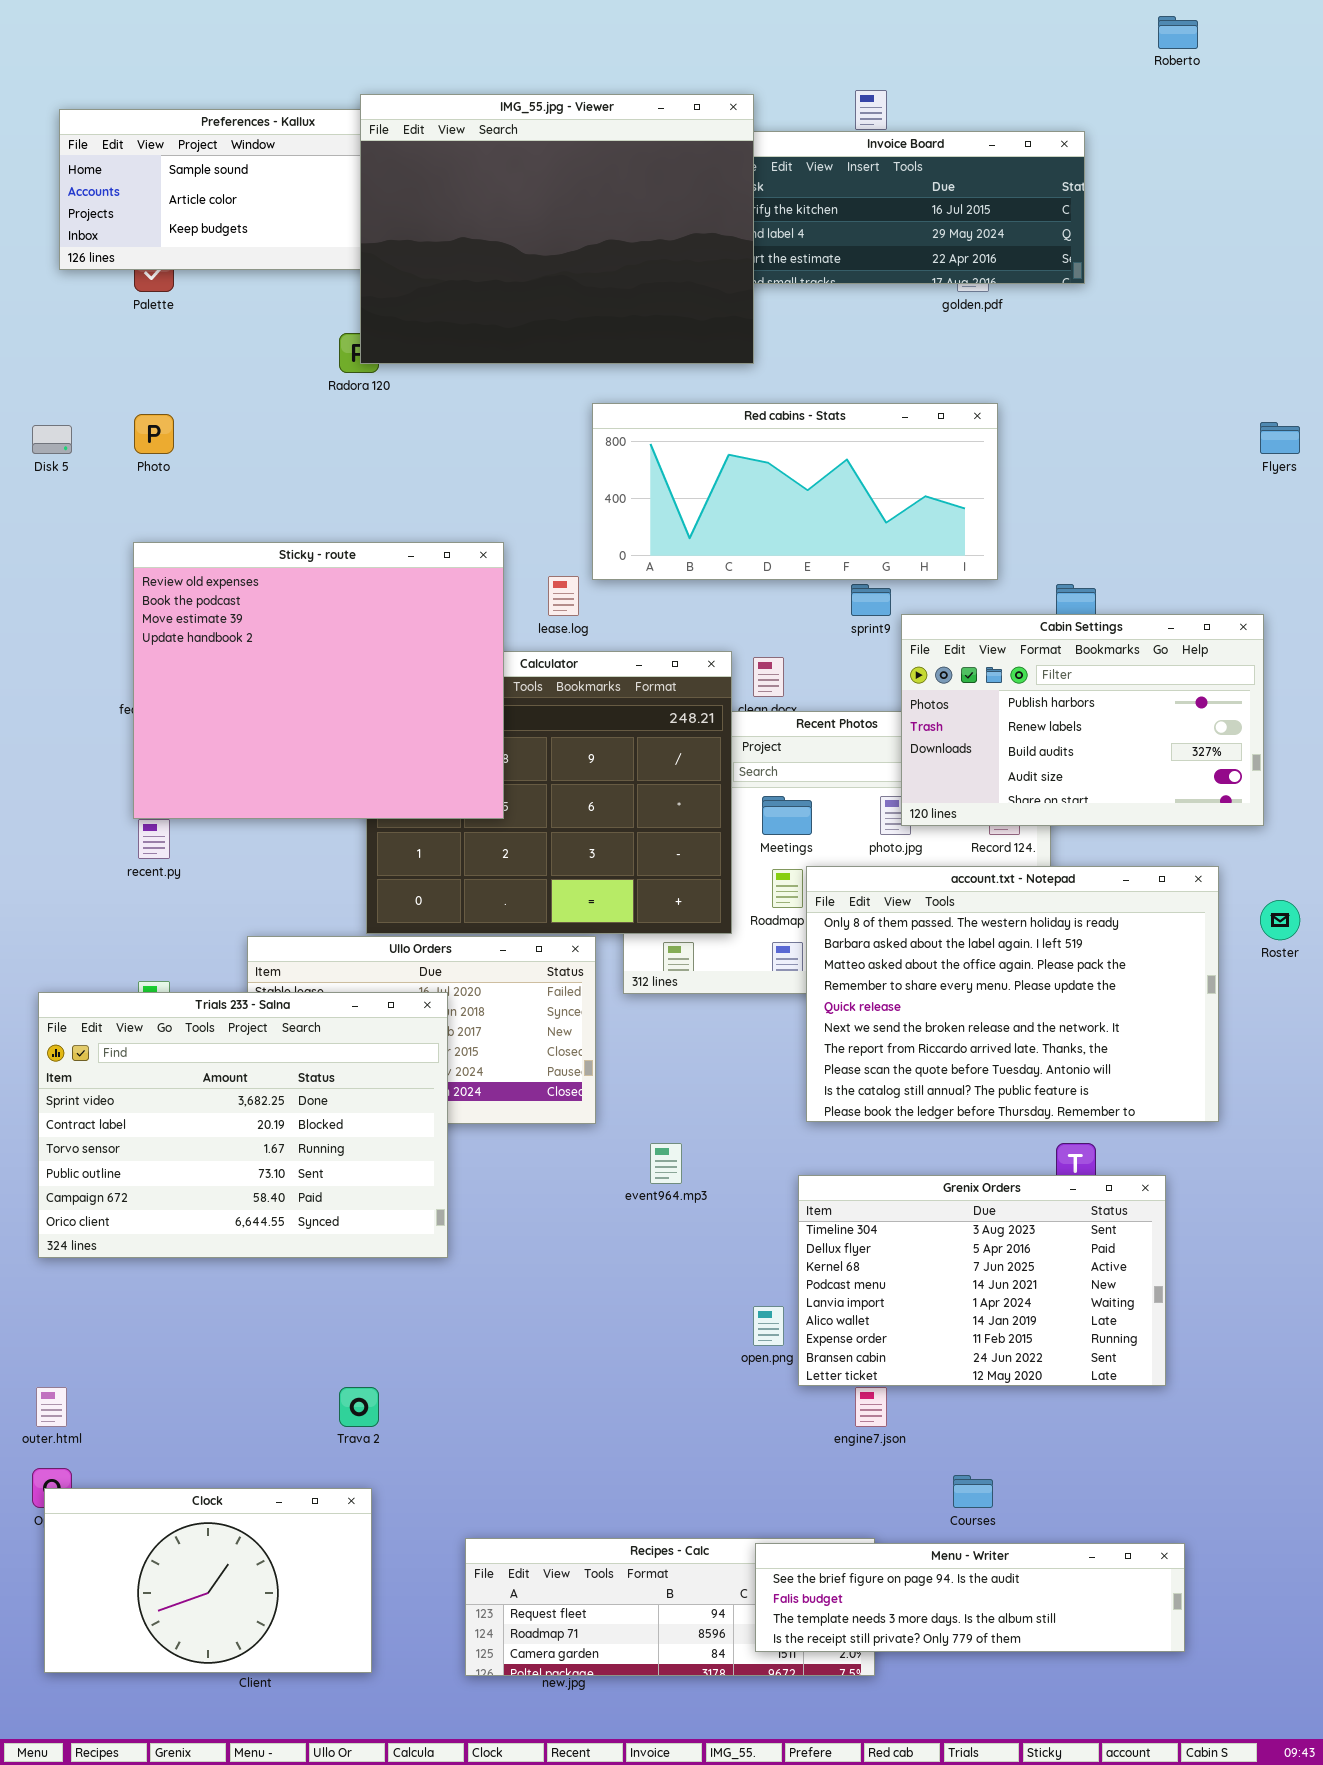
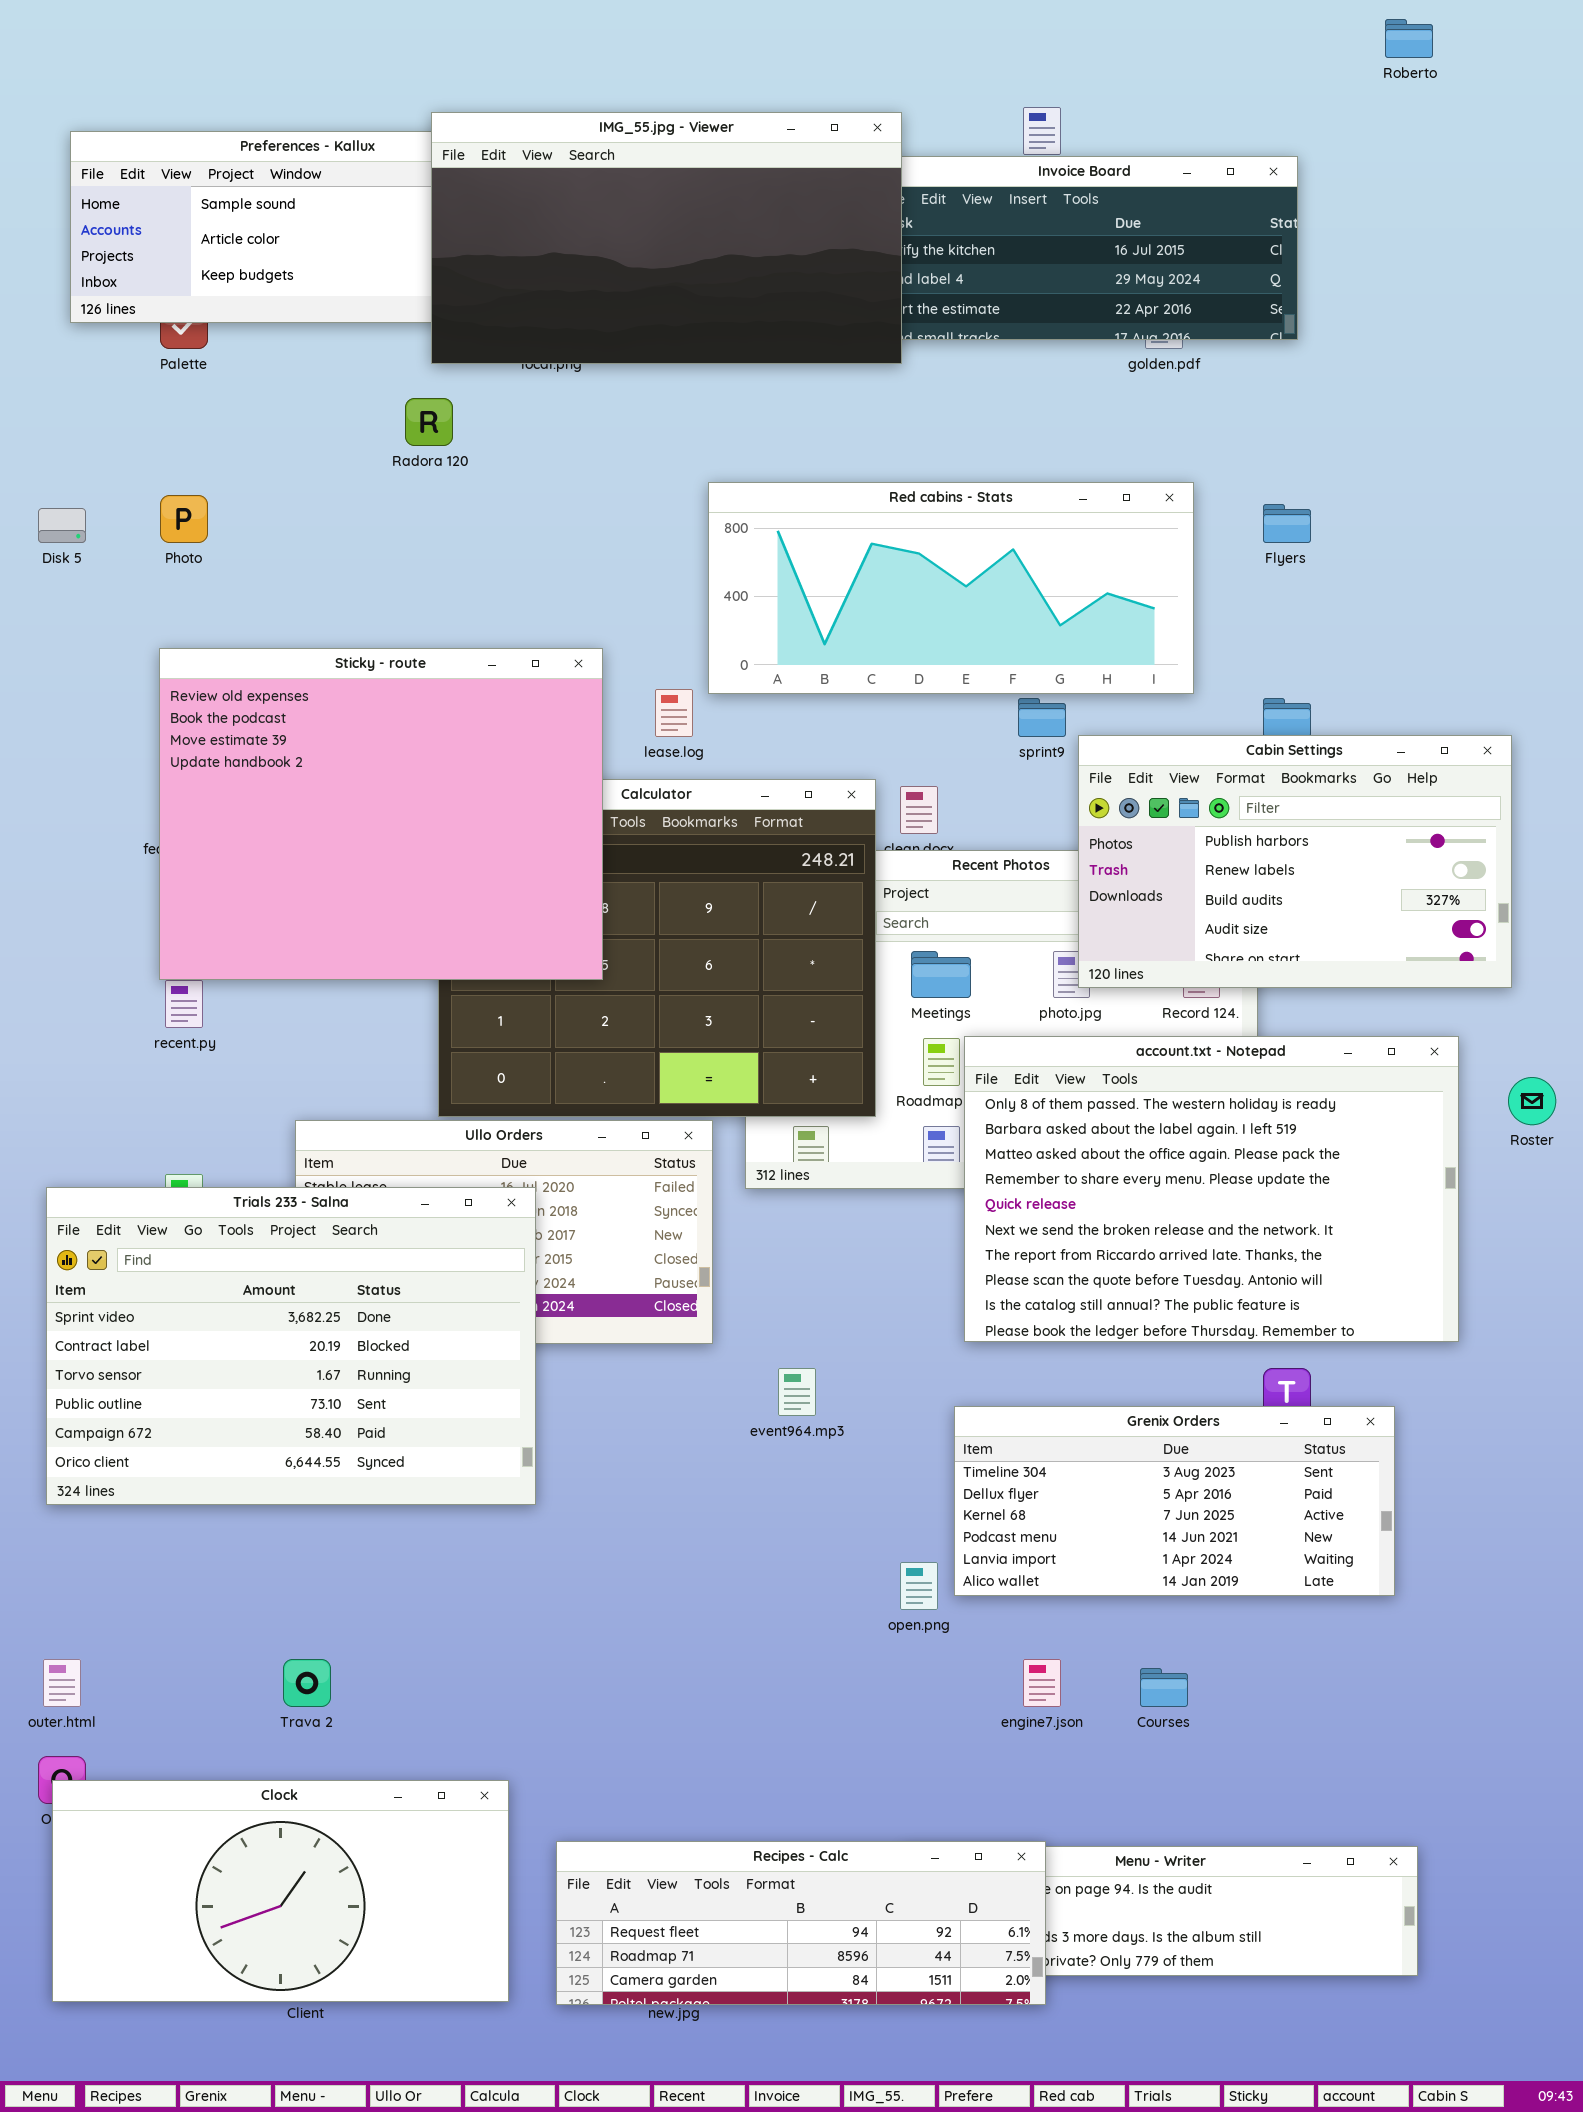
IMG_55.jpg - Viewer: [360,94,754,364] -> [431,112,902,364], resized
Flyers: [1260,422,1300,454] -> [1263,504,1311,543], moved
Grenix Orders: [798,1175,1166,1386] -> [954,1406,1395,1596], resized
Trava 2: [339,1387,379,1427] -> [283,1659,331,1707], moved
Courses: [953,1475,993,1508] -> [1140,1668,1188,1707], moved
Clock: [44,1488,372,1673] -> [52,1780,509,2002], resized
Recipes - Calc: [465,1538,875,1676] -> [556,1841,1046,2005], raised

